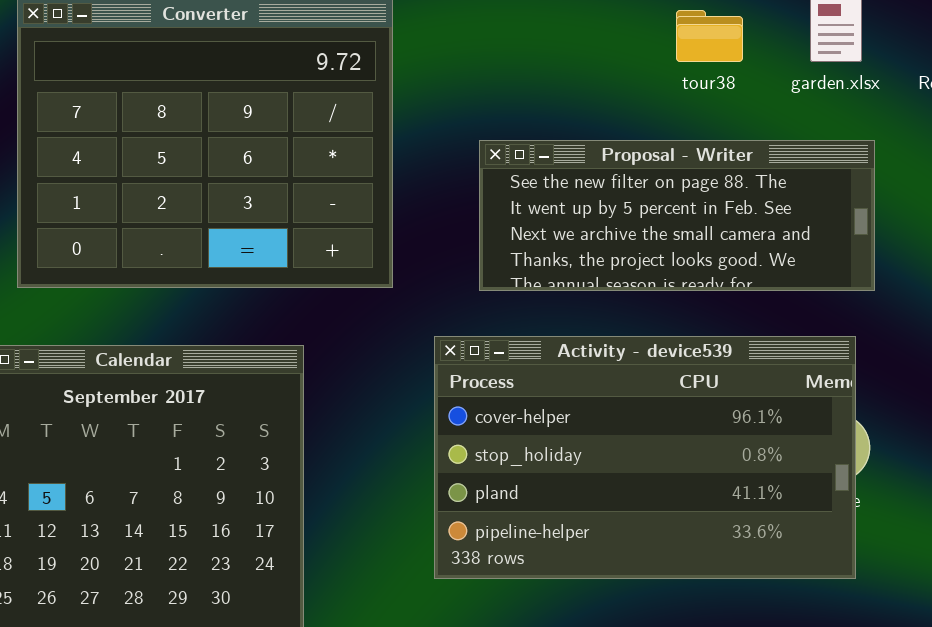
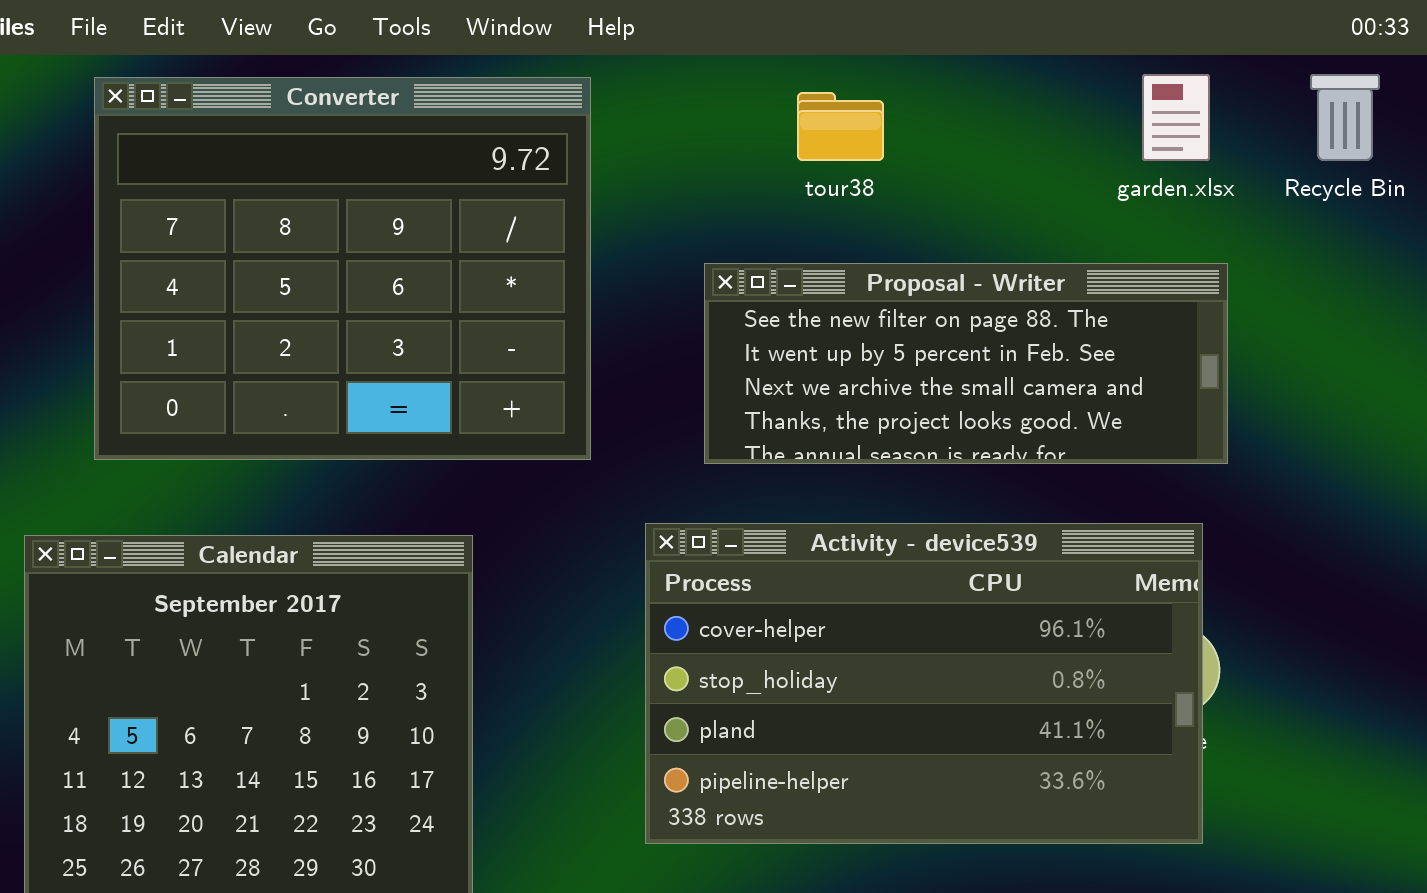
tour38: [676,10,743,62] -> [797,92,884,161], moved

